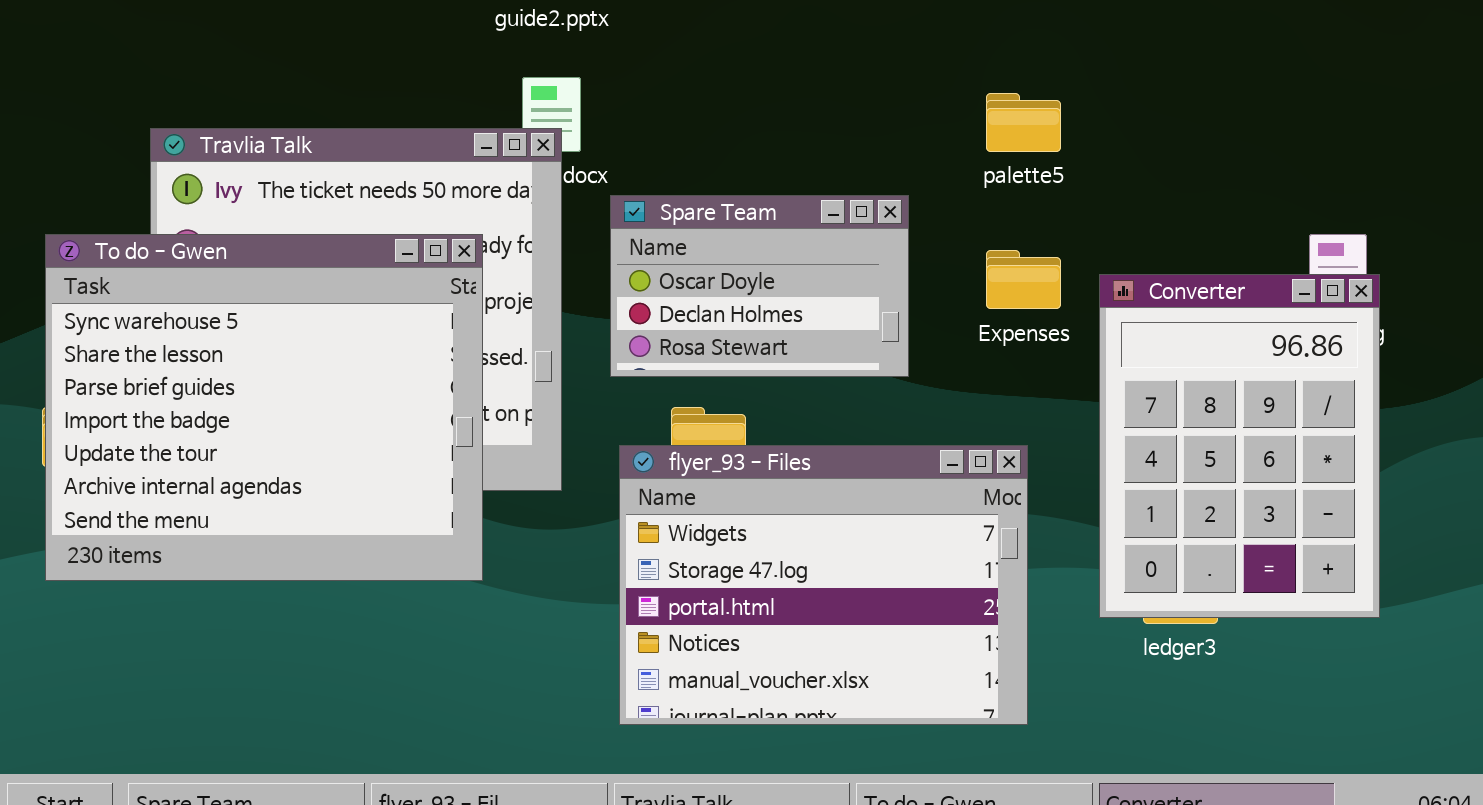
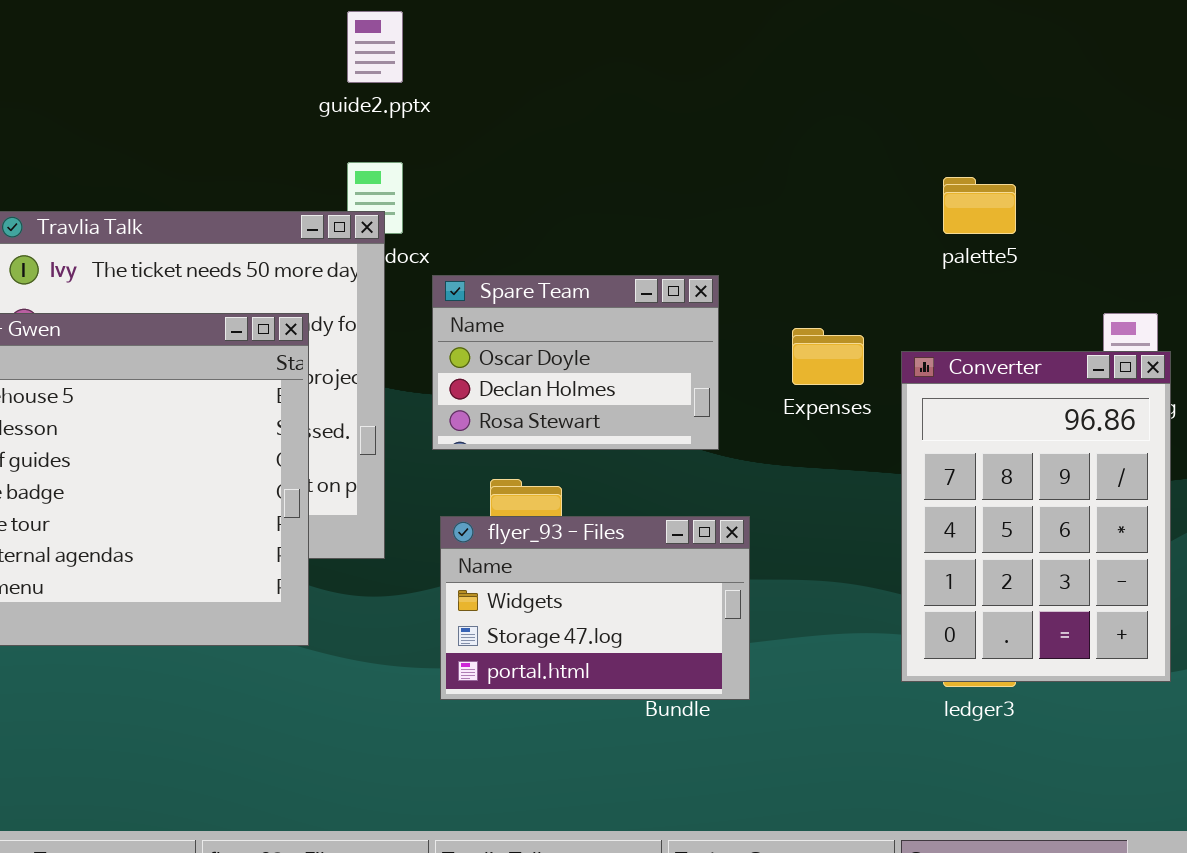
palette5: [986,93,1061,152] -> [943,177,1016,234], moved
flyer_93 - Files: [619,445,1028,725] -> [440,516,750,700], resized

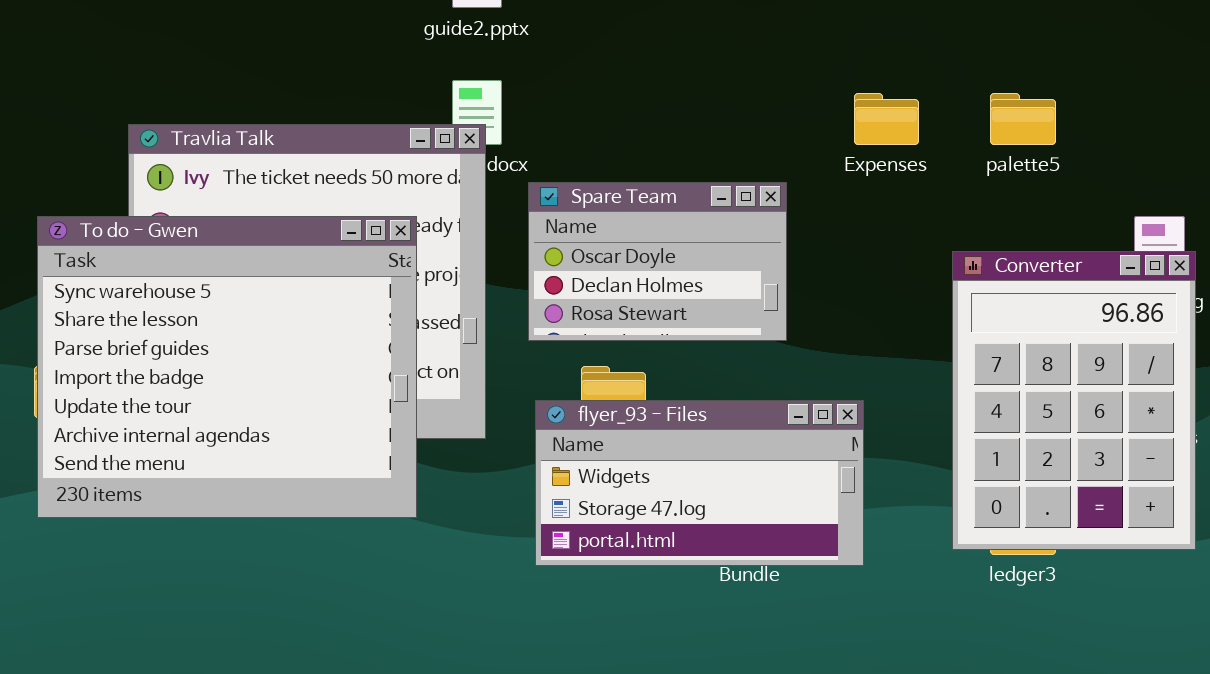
Expenses: [792,328,864,385] -> [854,93,919,145], moved
flyer_93 - Files: [440,516,750,700] -> [535,400,864,566], resized

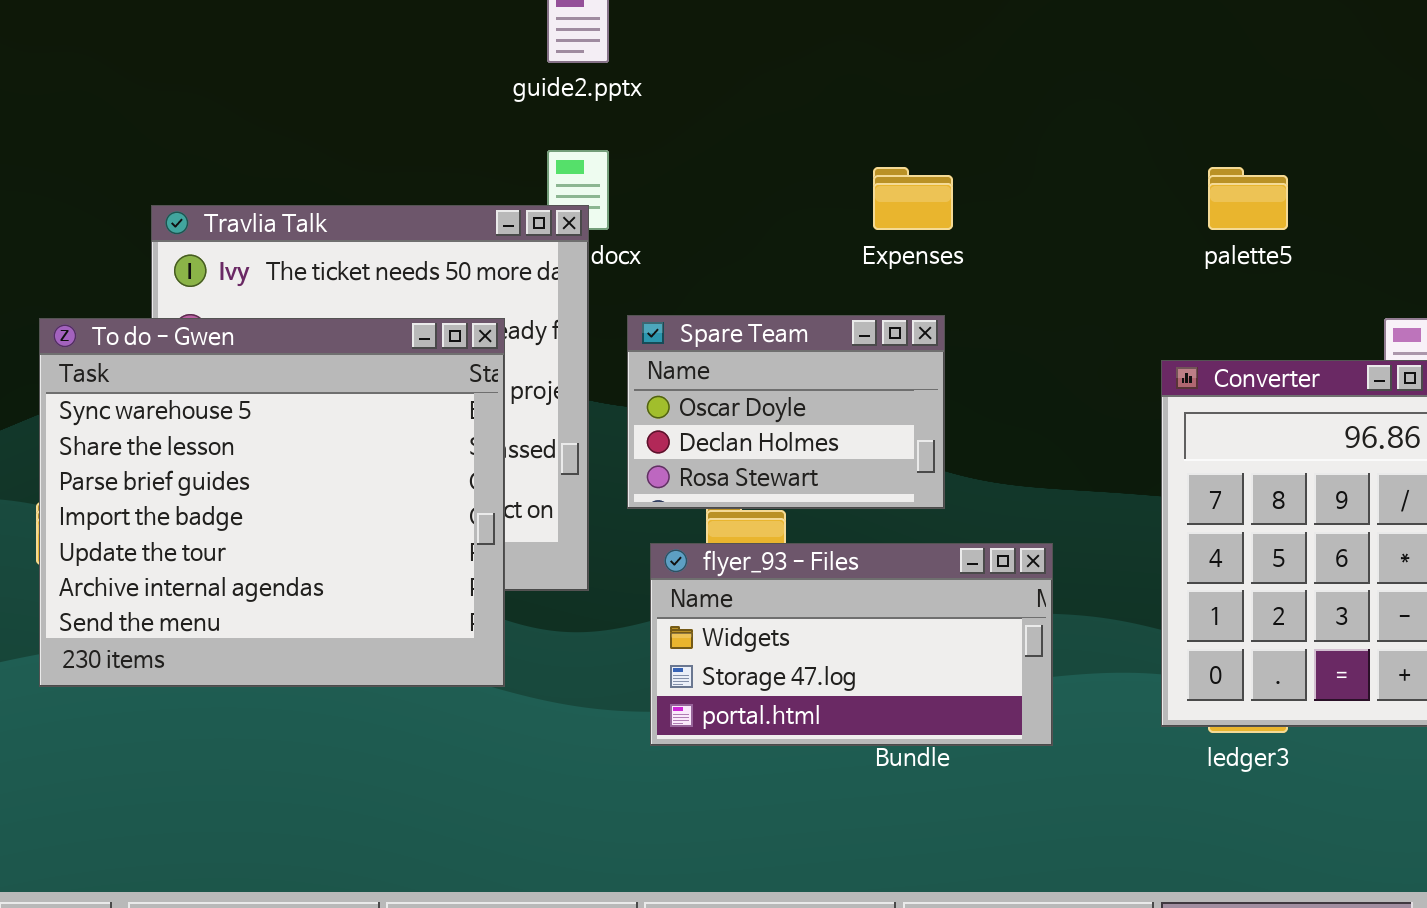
Expenses: [854,93,919,145] -> [873,167,953,230], moved
Spare Team: [528,182,787,341] -> [627,315,945,509], moved

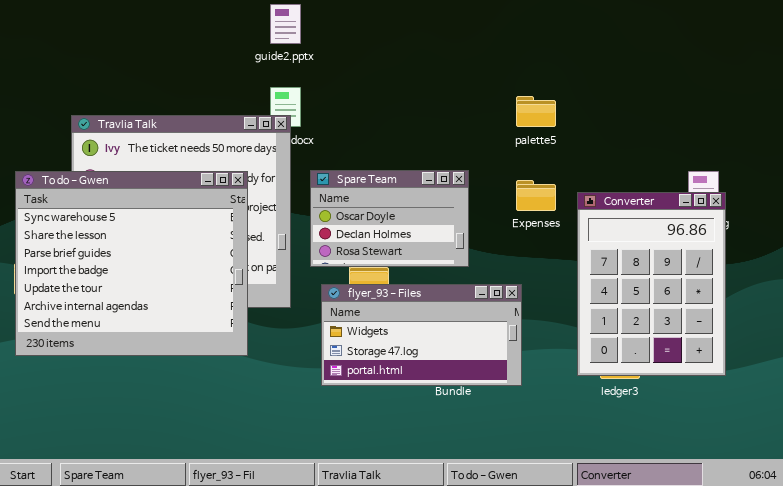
Expenses: [873,167,953,230] -> [516,180,556,211], moved
palette5: [1208,167,1288,230] -> [516,96,556,127], moved

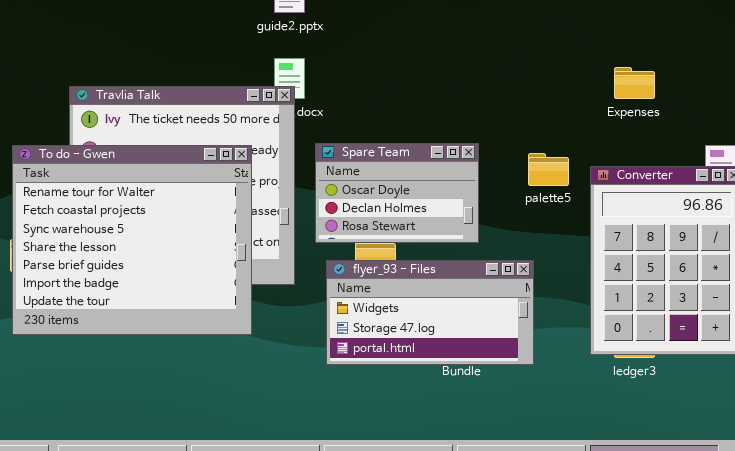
palette5: [516,96,556,127] -> [528,153,569,186], moved
To do - Gwen: [15,171,248,356] -> [12,145,252,335], scrolled up 2 rows
Expenses: [516,180,556,211] -> [614,67,655,99], moved

